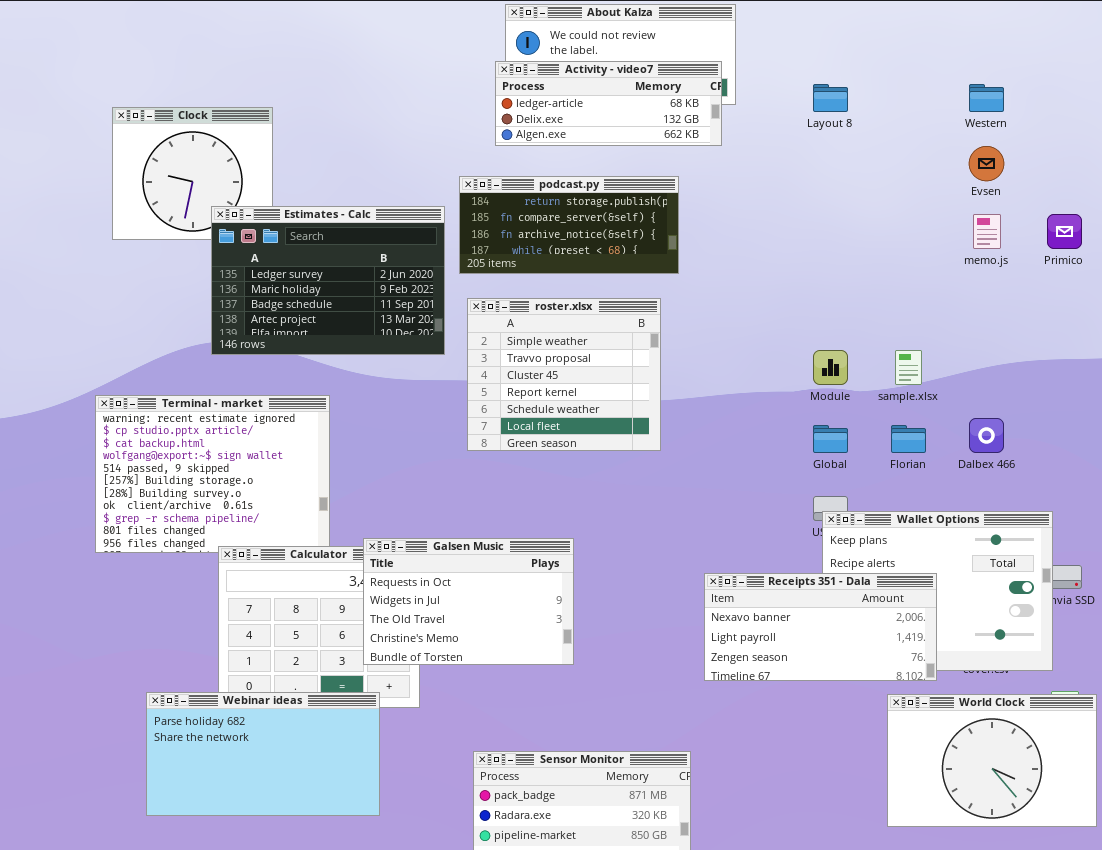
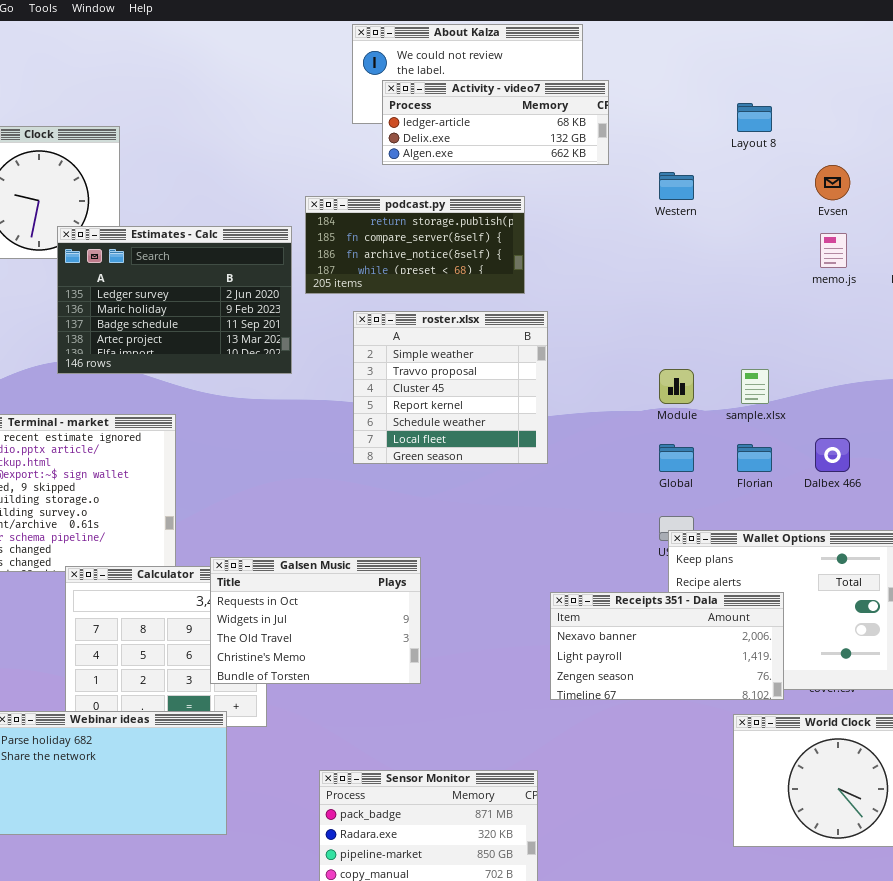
Activity - video7: [495,61,722,146] -> [382,80,609,165], moved
Layout 8: [813,84,848,112] -> [737,103,772,132], moved
Western: [969,84,1004,112] -> [659,172,694,200], moved
roster.xlsx: [467,298,661,451] -> [353,311,548,464], moved

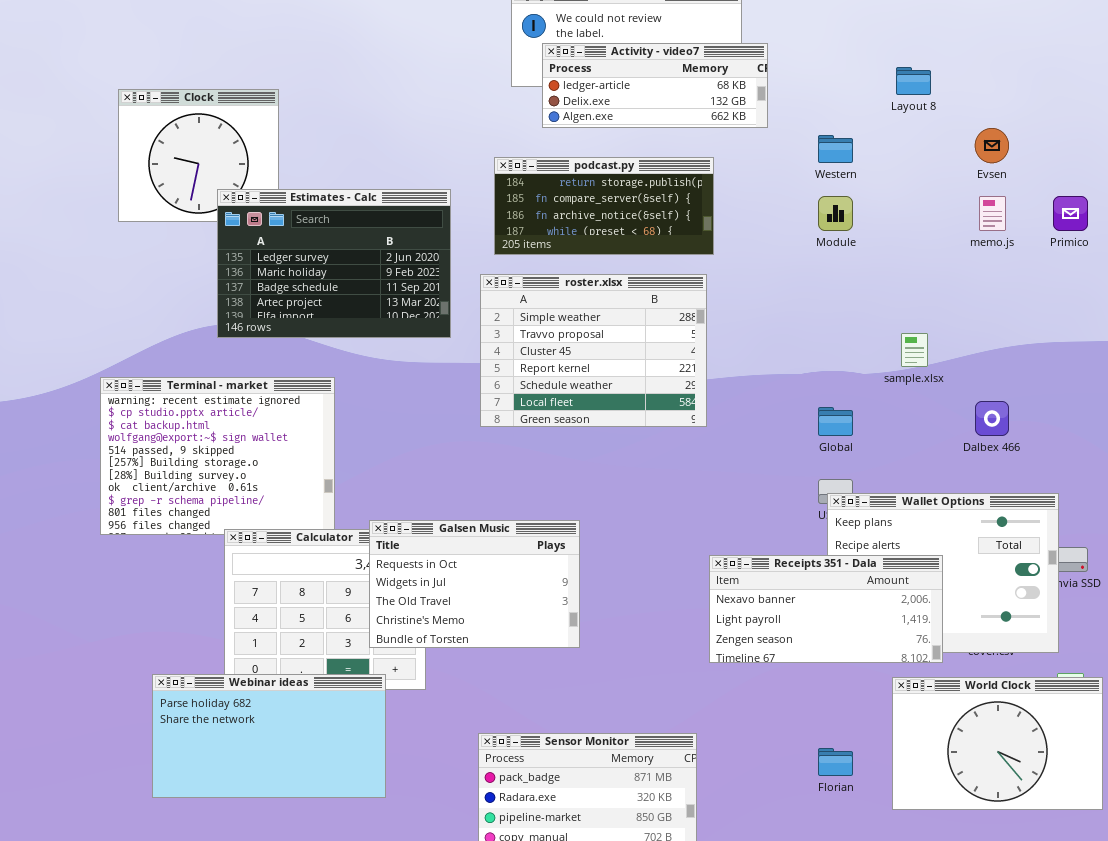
podcast.py: [305,196,525,294] -> [494,157,714,255], moved
roster.xlsx: [353,311,548,464] -> [480,274,707,427], resized
Module: [659,369,694,404] -> [818,196,853,231], moved
Florian: [737,444,772,472] -> [818,748,853,776], moved

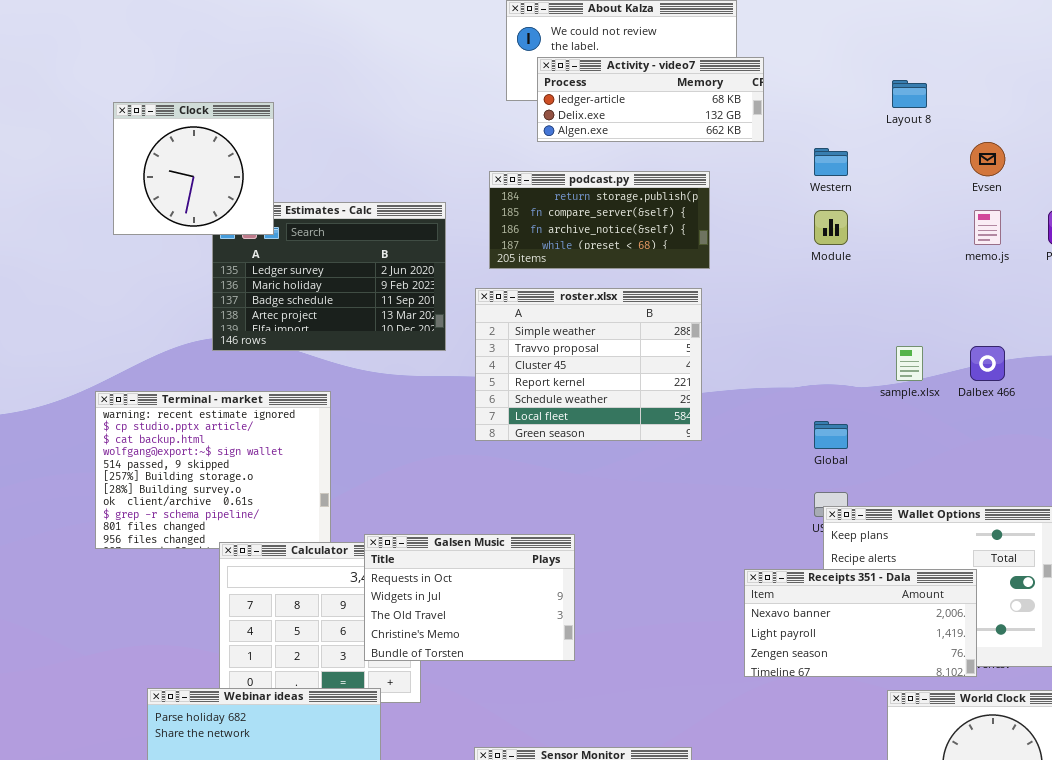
Clock: [118,89,279,222] -> [113,102,274,235], raised
Dalbex 466: [975,401,1009,436] -> [970,346,1005,381], moved
Receipts 351 - Dala: [709,555,943,663] -> [744,569,977,677], moved

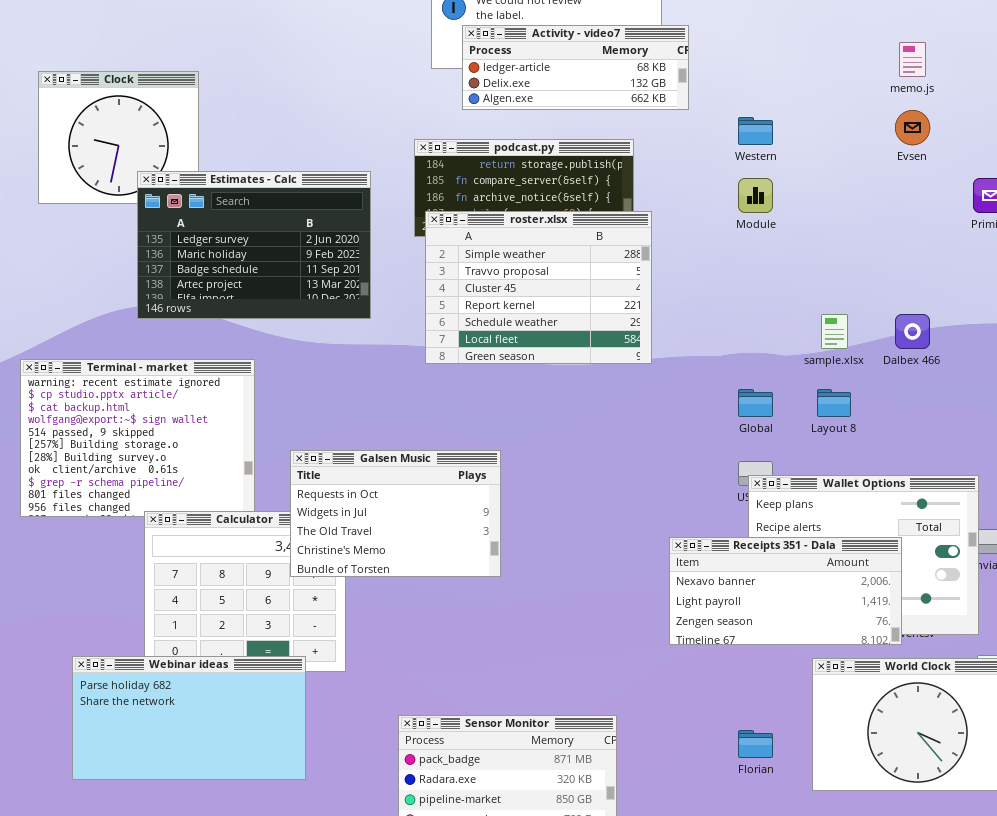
Layout 8: [892,80,927,108] -> [817,389,851,417], moved
Estimates - Calc: [212,202,446,351] -> [137,171,371,319], raised
memo.js: [974,210,1001,245] -> [899,42,926,77], moved
roster.xlsx: [475,288,702,441] -> [425,211,652,364], moved
Galsen Music: [364,534,575,661] -> [290,450,501,577], moved

